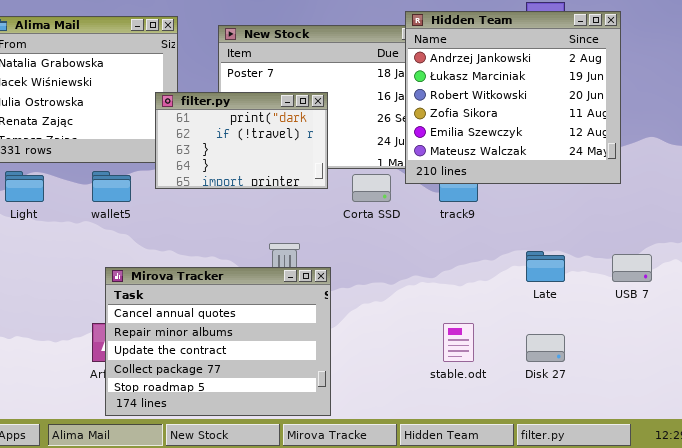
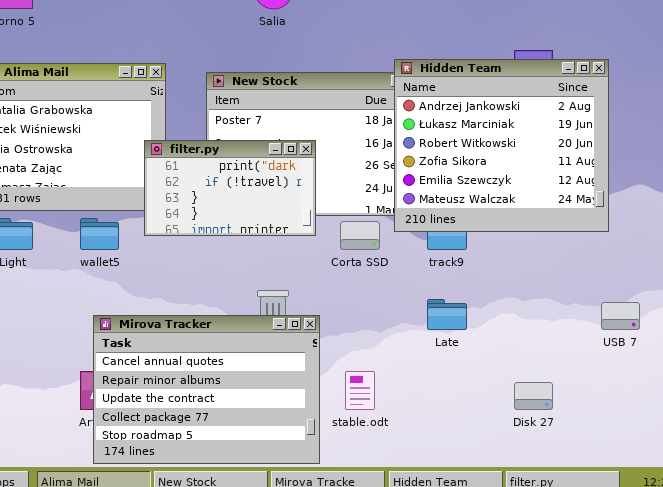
Late: [526,251,565,282] -> [427,299,467,330], moved
stable.odt: [443,323,474,362] -> [345,371,375,410], moved

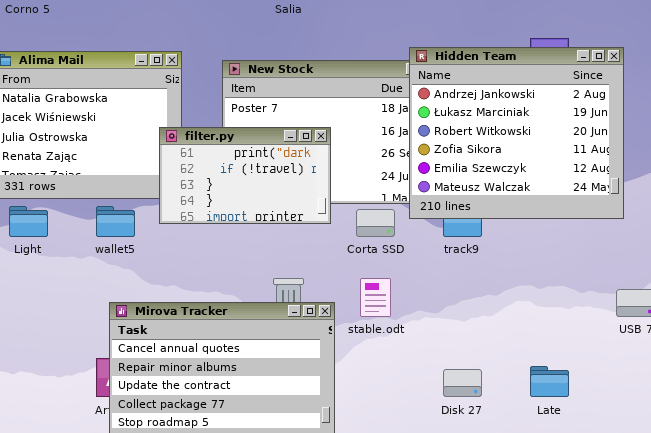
Late: [427,299,467,330] -> [530,366,569,397], moved
stable.odt: [345,371,375,410] -> [360,278,391,317], moved
Disk 27: [514,382,553,410] -> [443,369,482,397], moved

